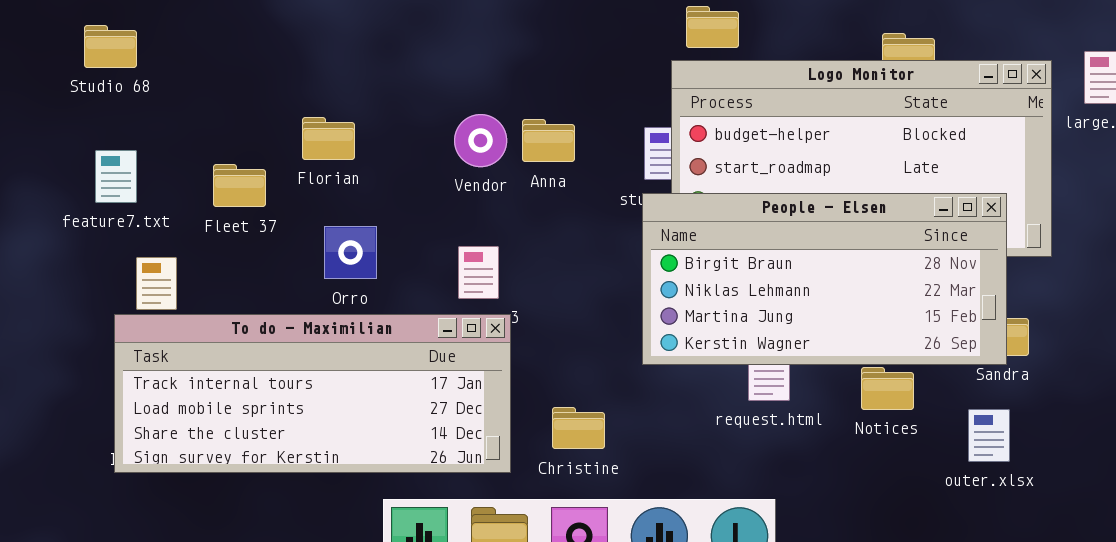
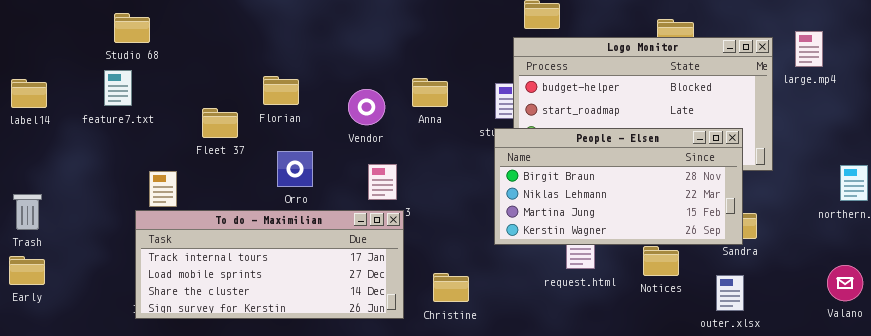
Vendor: [454,114,507,167] -> [348,89,385,125], moved
feature7.txt: [95,150,137,203] -> [104,70,132,106], moved

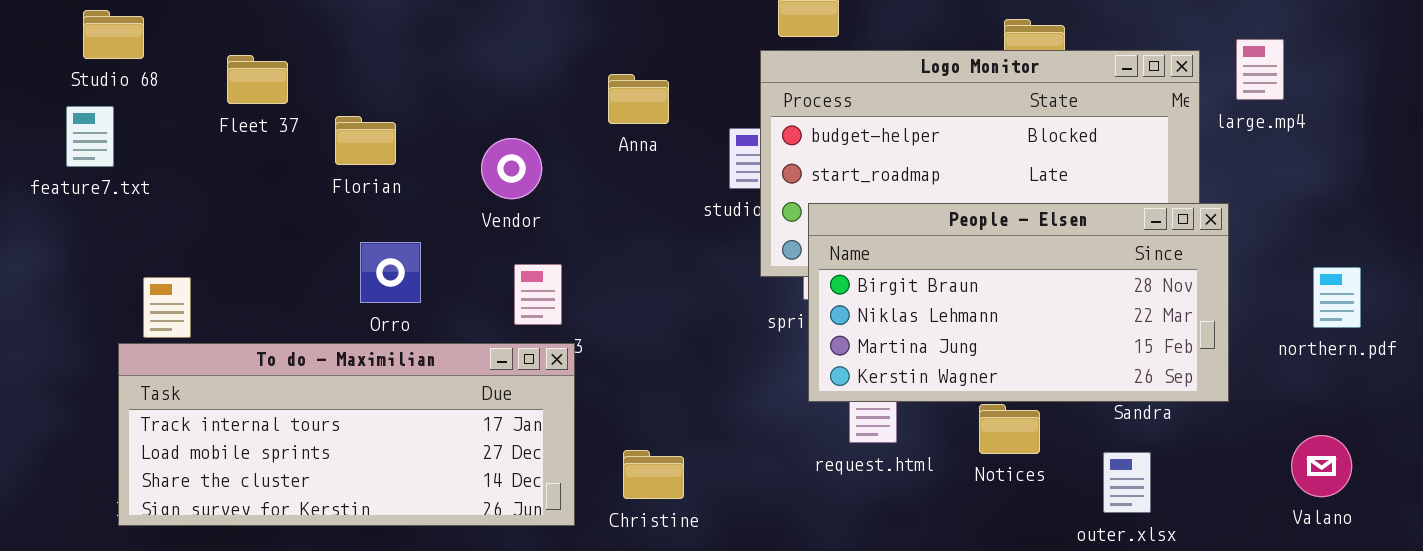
Anna: [412,78,448,107] -> [608,74,669,124], moved
Fleet 37: [202,108,238,138] -> [227,55,288,104], moved
People - Elsen: [494,128,743,245] -> [808,203,1229,402], moved

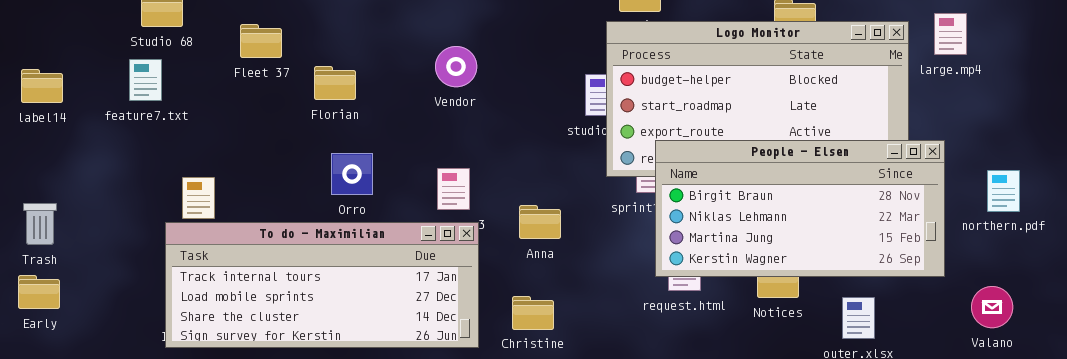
Anna: [608,74,669,124] -> [519,205,561,239], moved
Vendor: [481,138,542,199] -> [435,46,477,87], moved
People - Elsen: [808,203,1229,402] -> [655,140,945,277], moved

